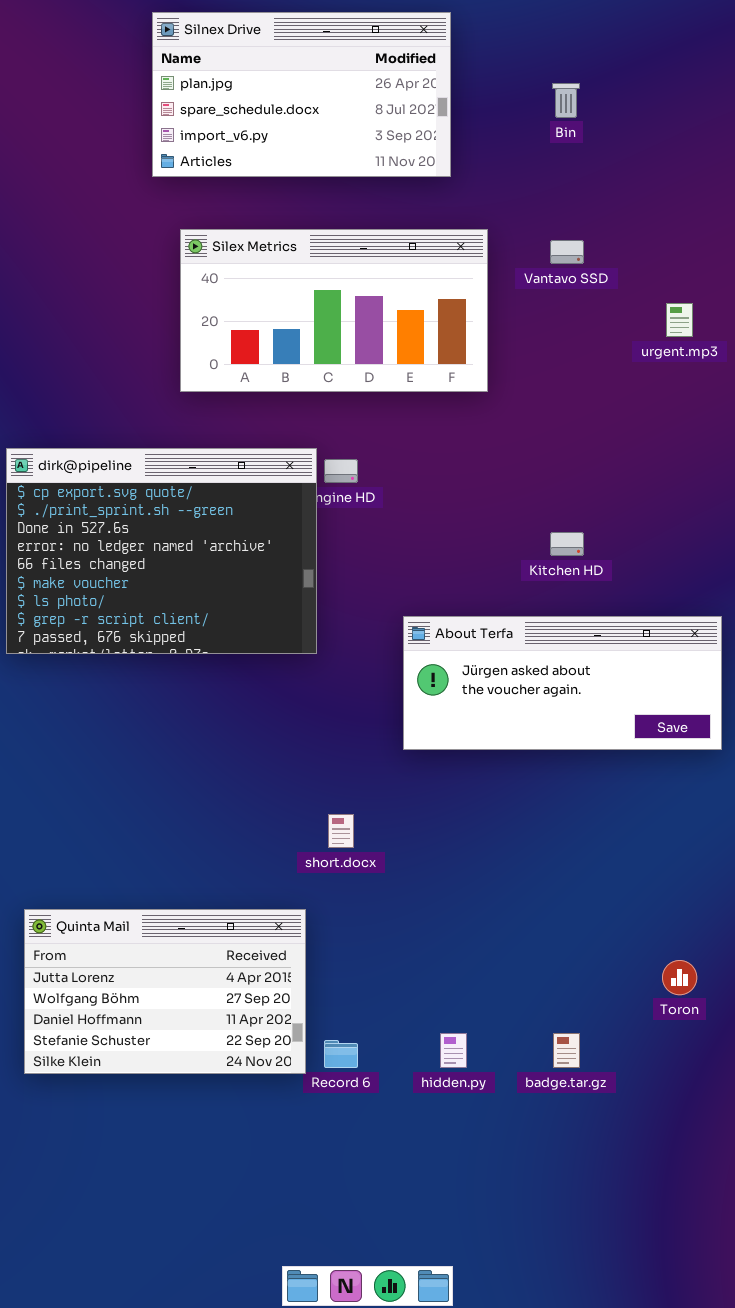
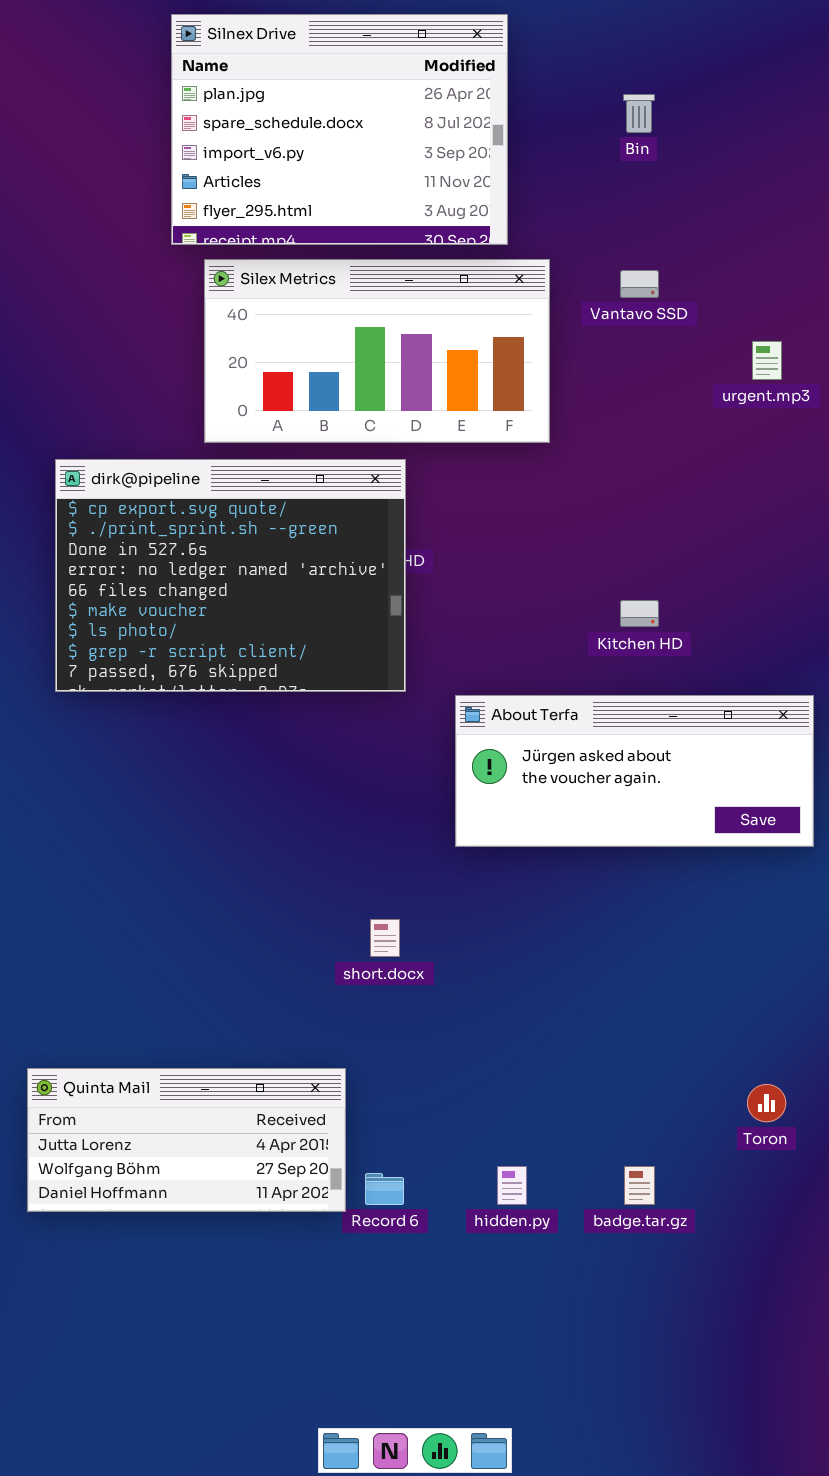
Silnex Drive: [152,12,451,177] -> [171,14,508,245], resized
dirk@pipeline: [6,448,317,654] -> [55,459,406,692], moved
Quinta Mail: [24,909,306,1074] -> [27,1068,346,1212], resized

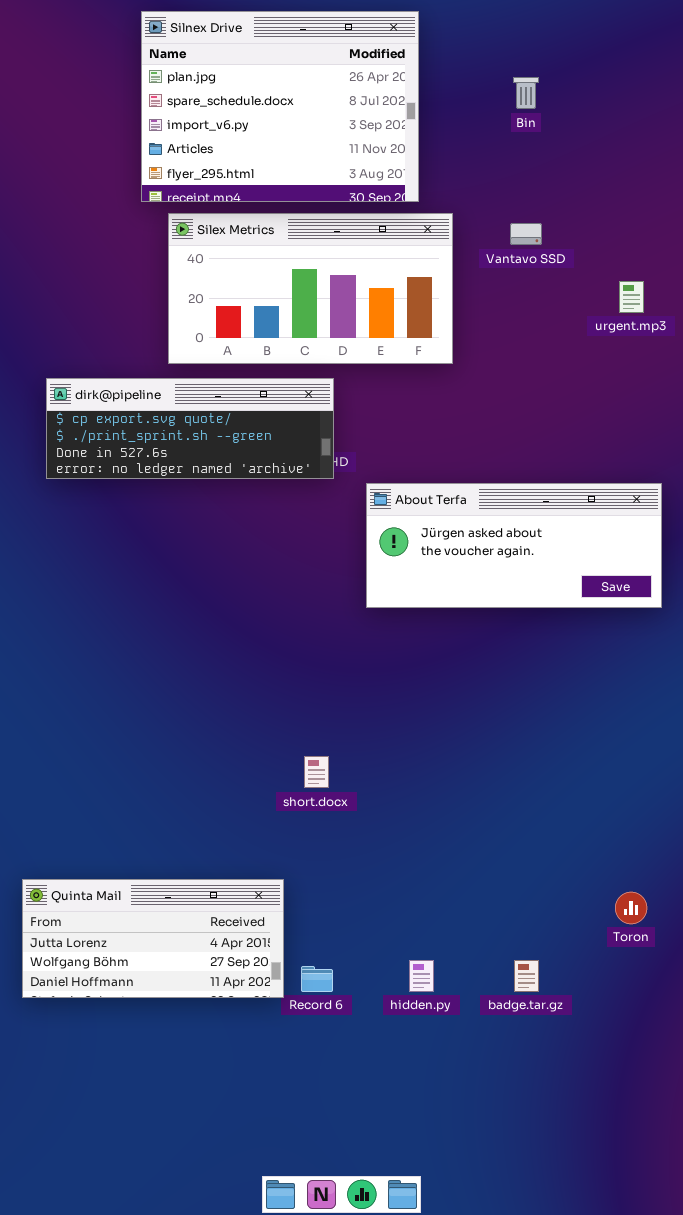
dirk@pipeline: [55,459,406,692] -> [46,378,334,479], resized
About Terfa: [455,695,814,847] -> [366,483,662,608], moved

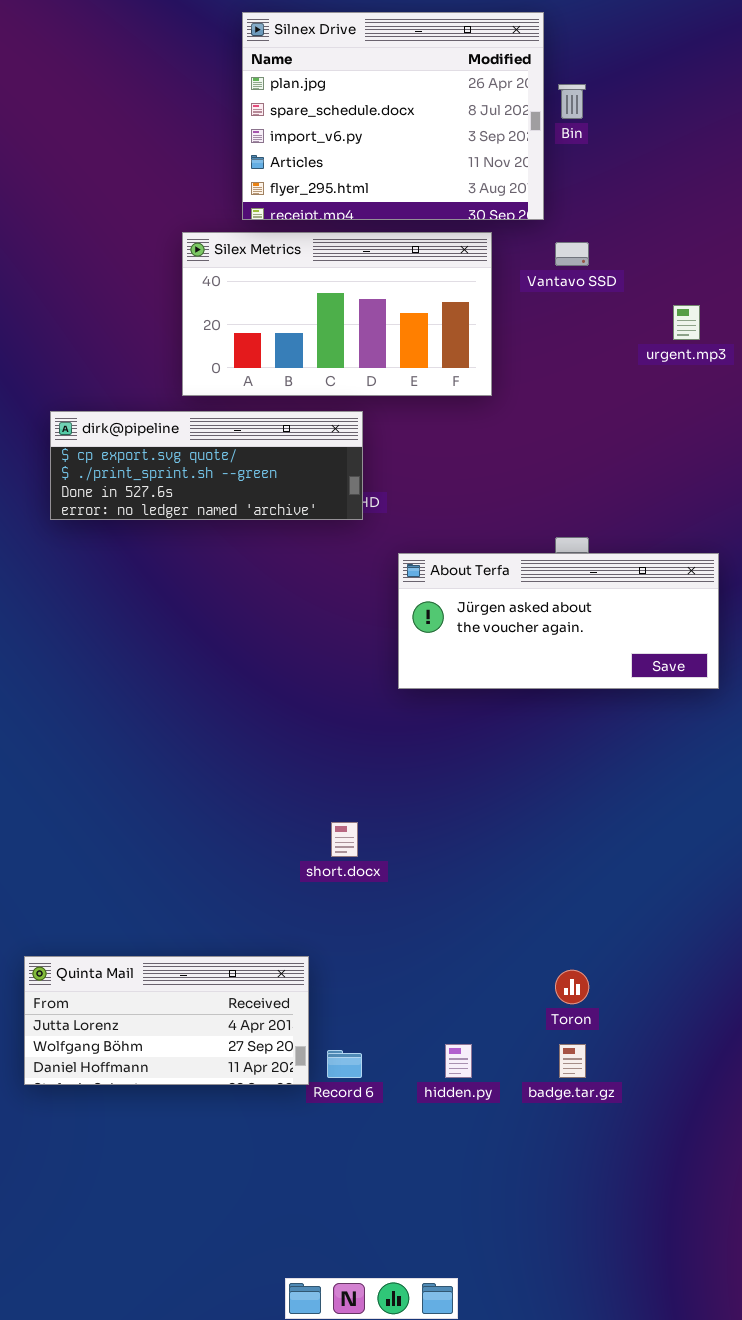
Silnex Drive: [141,11,419,202] -> [242,12,544,220], moved
About Terfa: [366,483,662,608] -> [398,553,719,689], moved
Toron: [615,892,647,924] -> [555,970,589,1004], moved

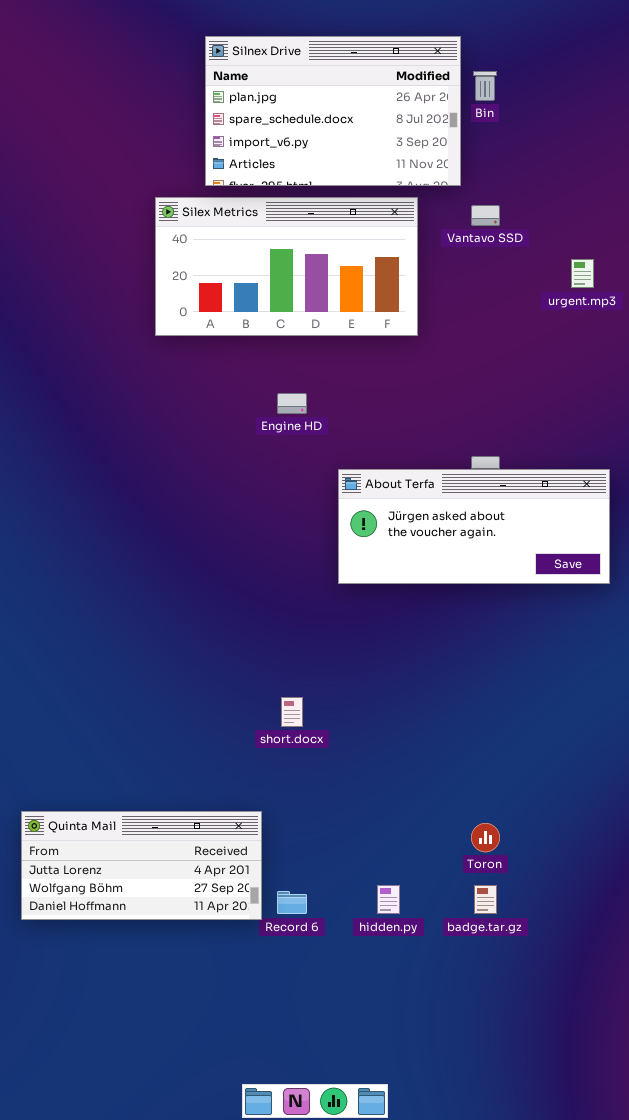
Silnex Drive: [242,12,544,220] -> [205,36,461,186], resized
dirk@pipeline: [50,411,363,520] -> none, closed

